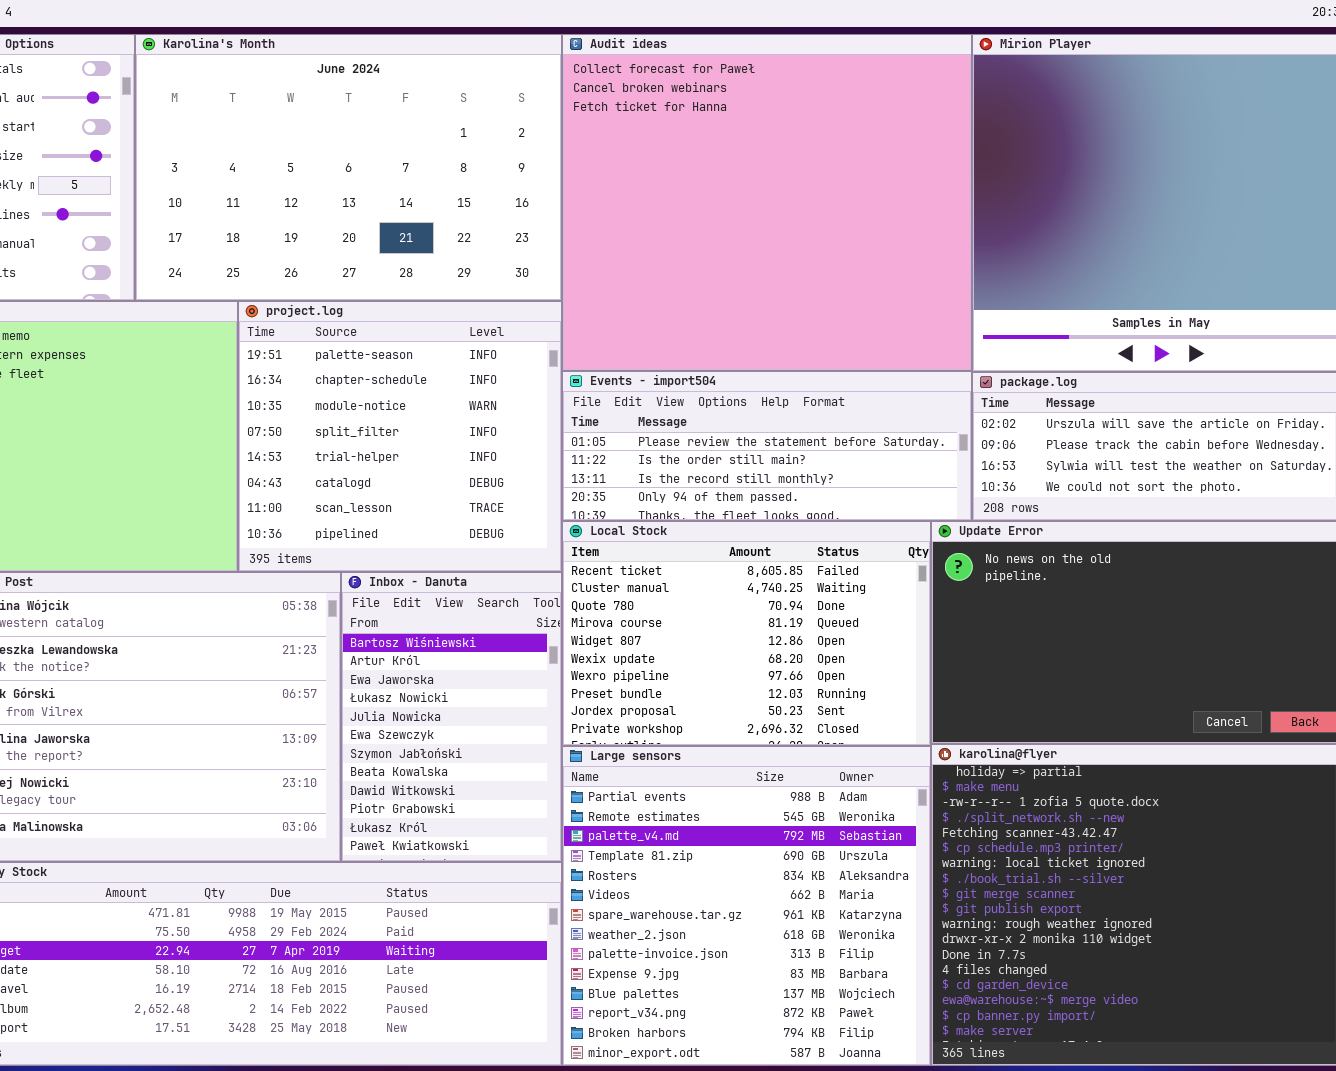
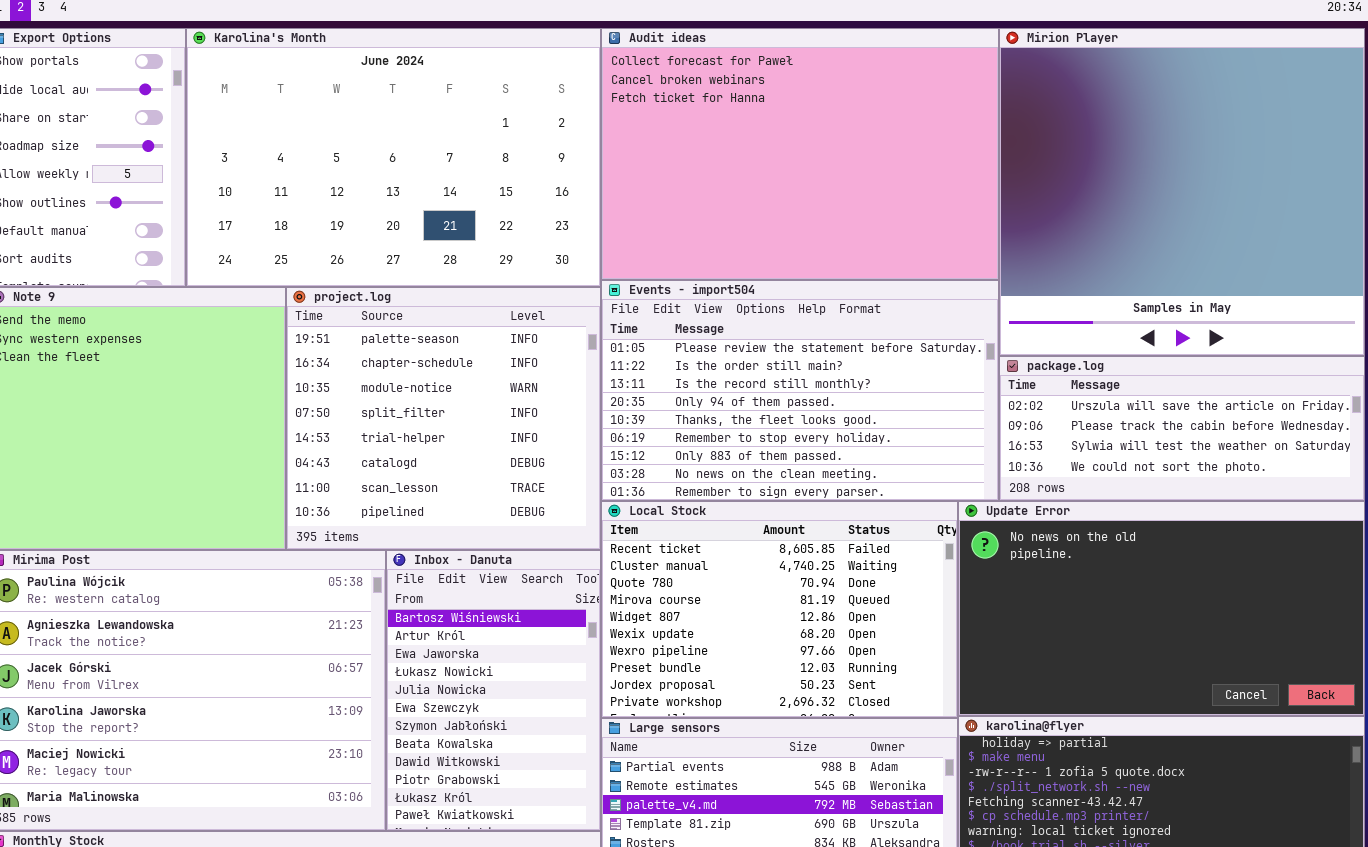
Audit ideas: [562,34,972,371] -> [601,28,999,280], resized
Events - import504: [562,371,972,521] -> [601,280,999,501], resized

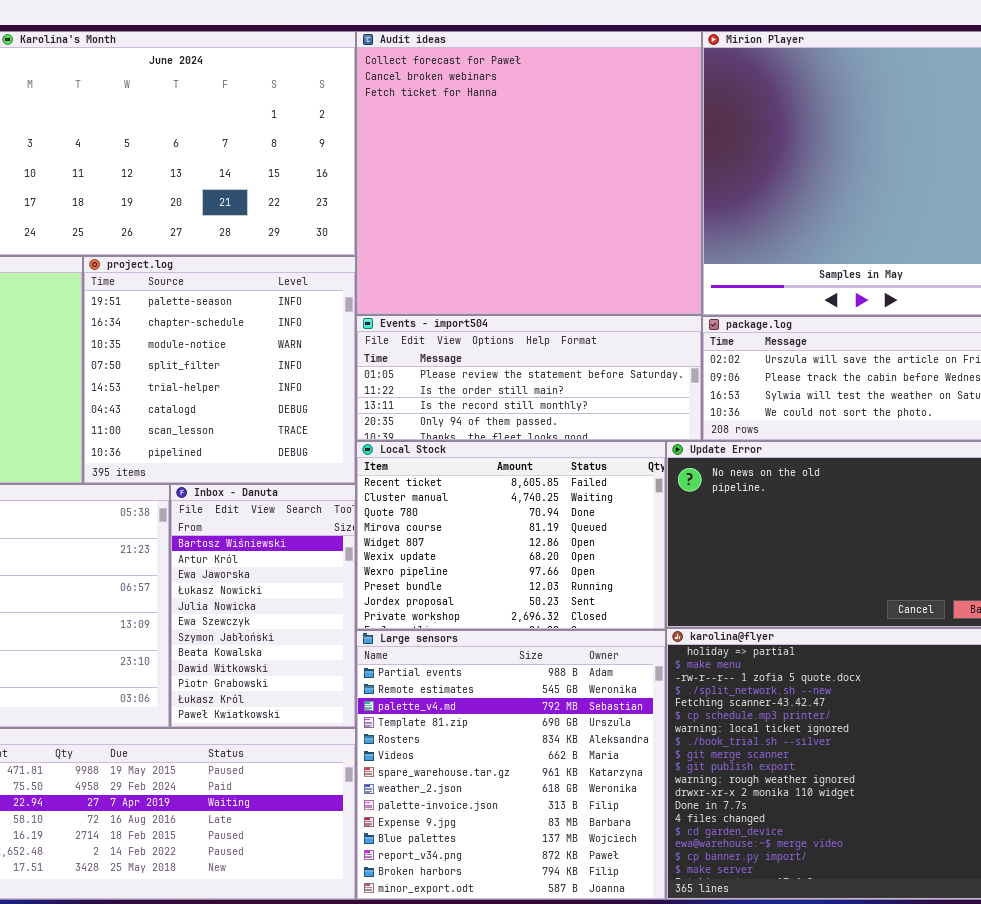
Audit ideas: [601,28,999,280] -> [356,31,702,315], resized
Events - import504: [601,280,999,501] -> [356,315,702,441], resized

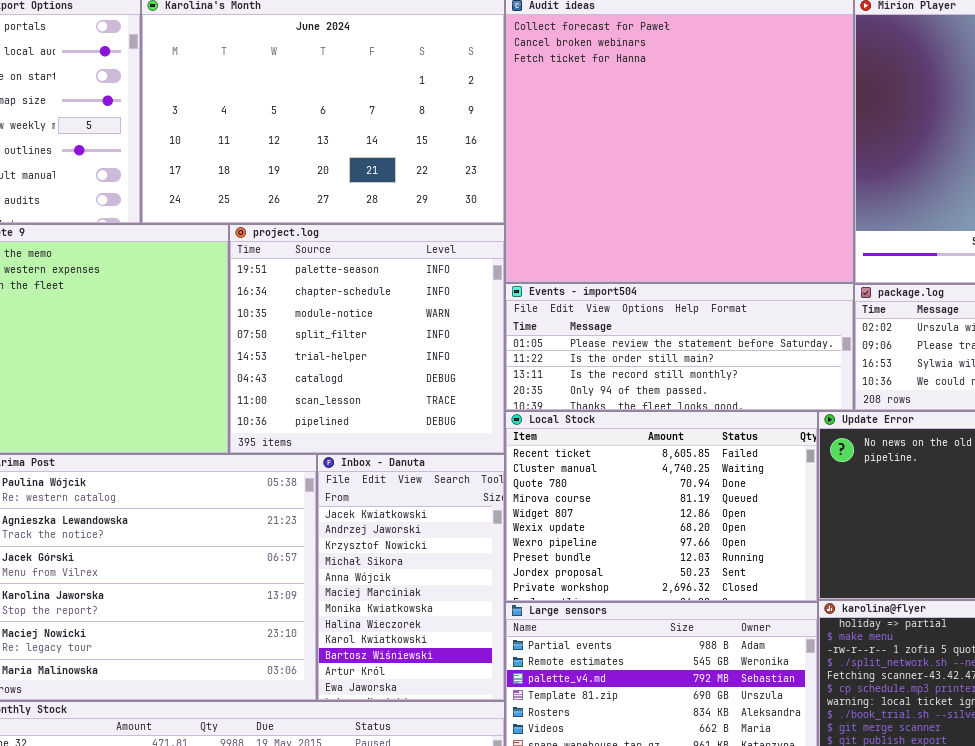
Inbox - Danuta: [170,484,356,728] -> [317,454,505,701], scrolled up 9 rows

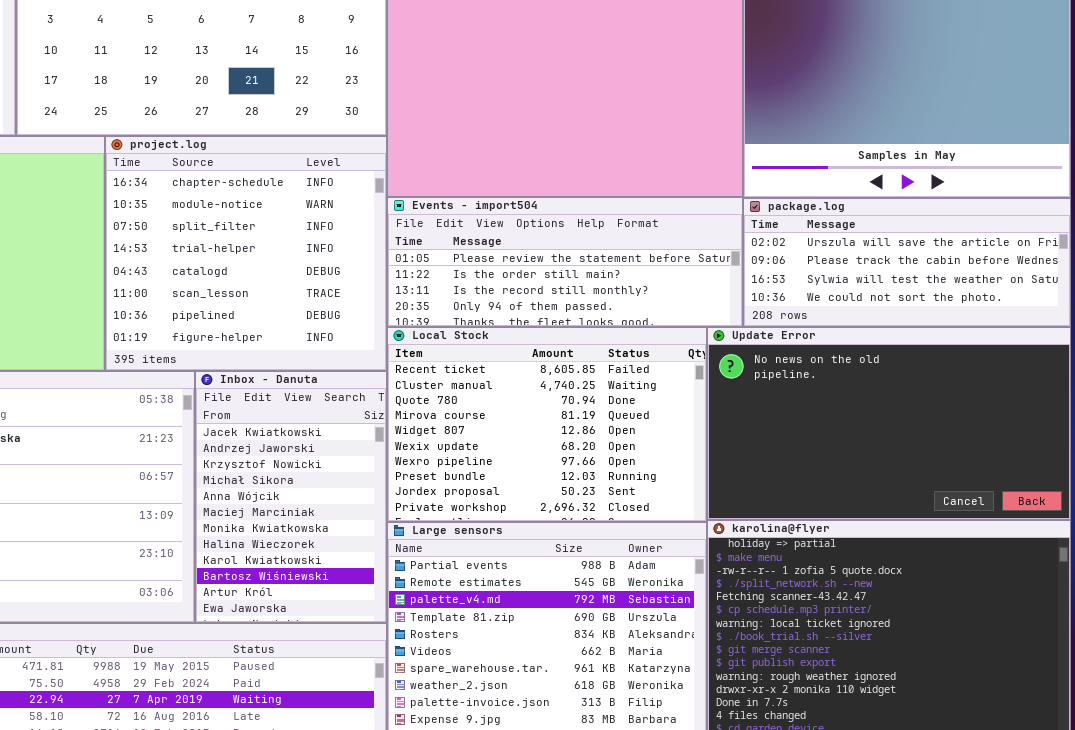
project.log: [229,224,505,454] -> [105,136,387,371], scrolled down 1 row

